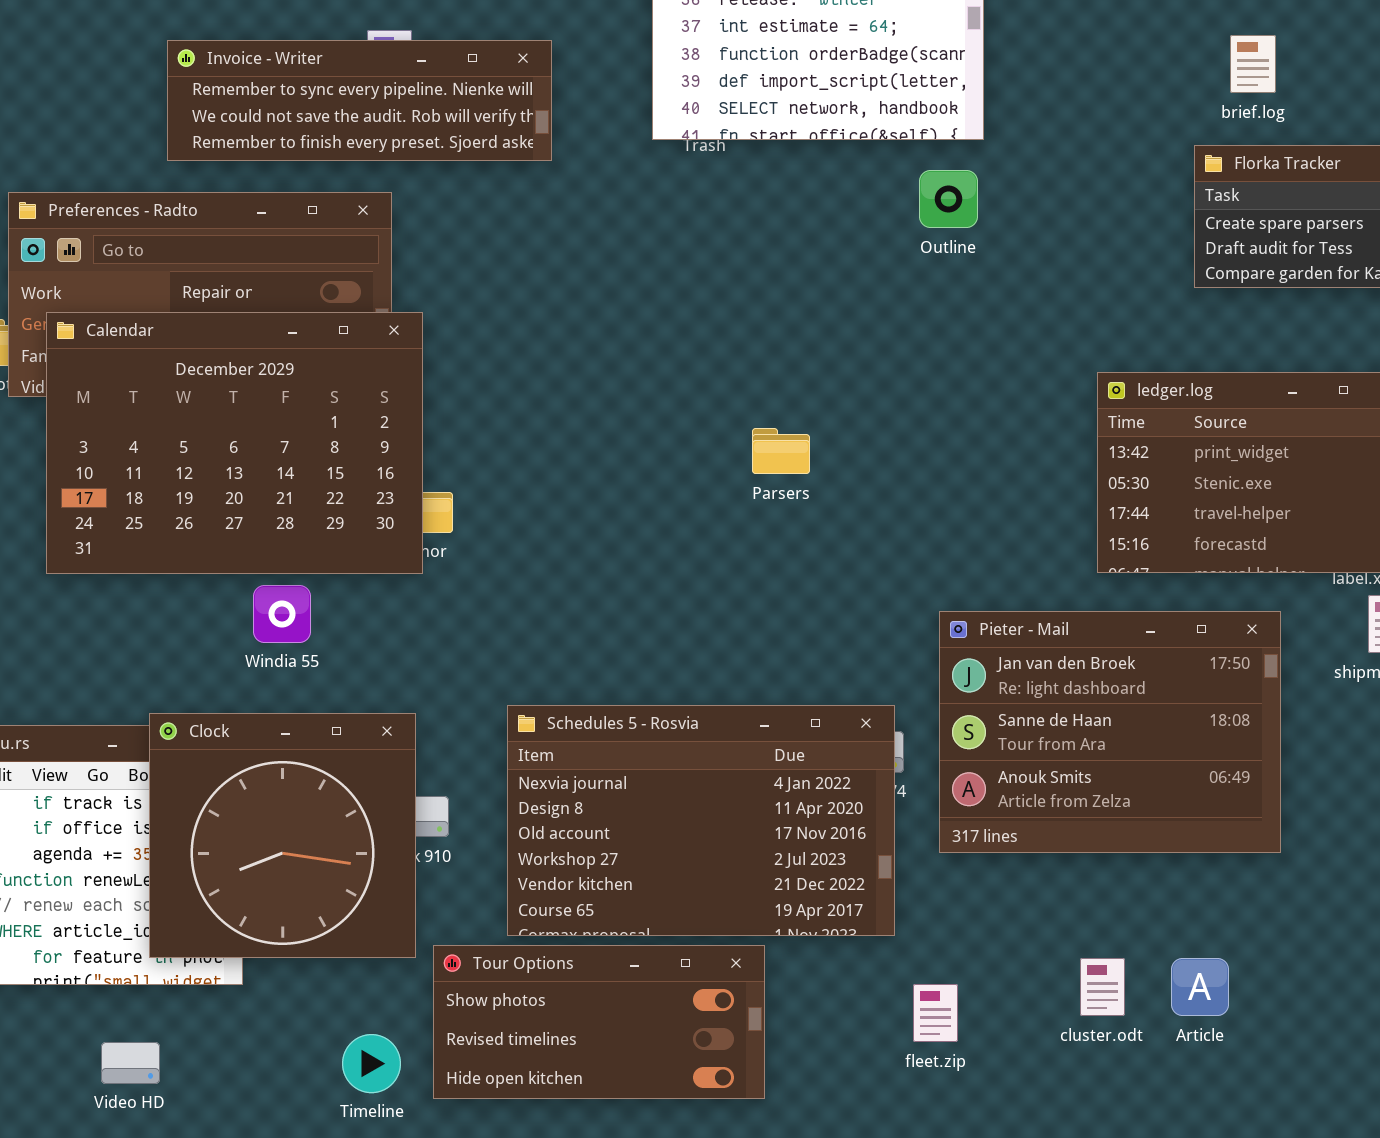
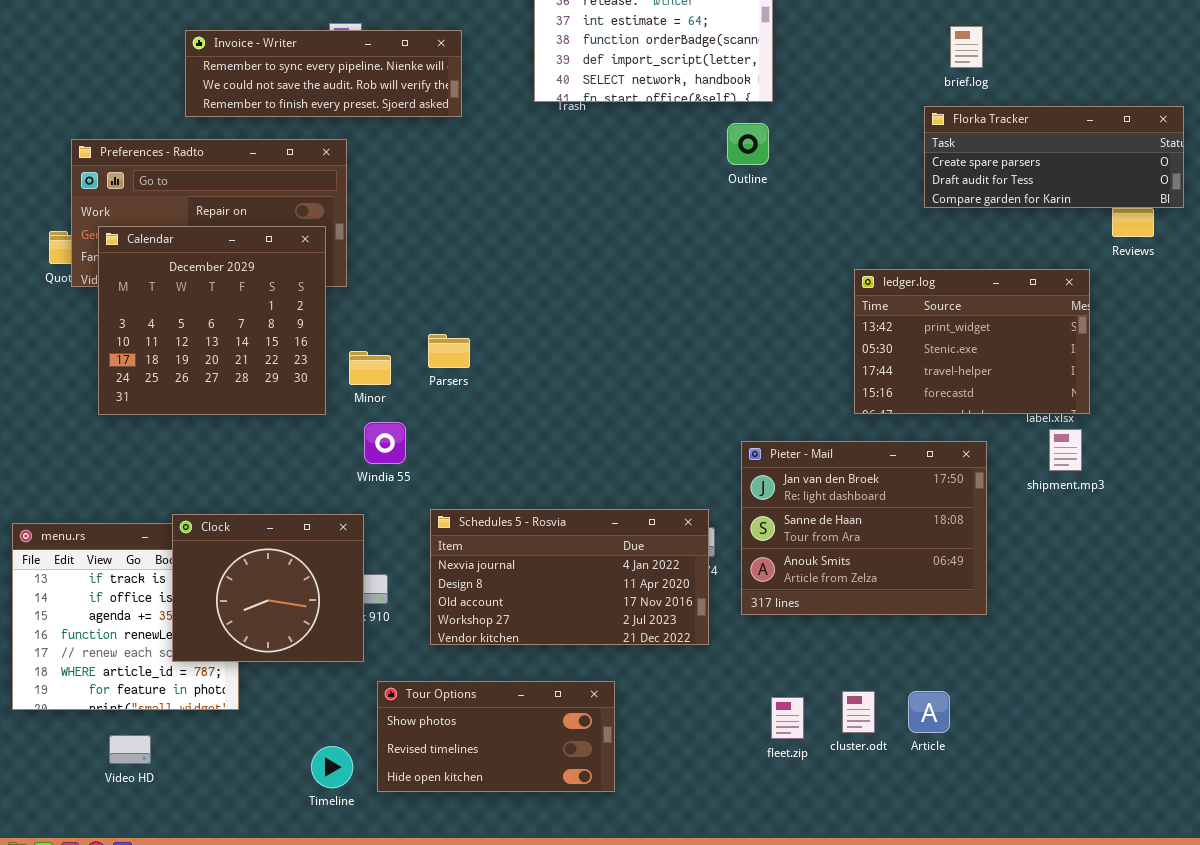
Calendar: [46,312,423,574] -> [98,226,326,415], resized
Parsers: [752,428,810,474] -> [428,334,470,368], moved
Windia 55: [253,585,311,643] -> [364,422,406,464], moved
Schedules 5 - Rosvia: [507,705,895,936] -> [430,509,709,645], resized
Clock: [149,713,416,958] -> [172,514,364,662], resized
fleet.zip: [913,984,958,1042] -> [771,697,804,739], moved
Video HD: [101,1042,160,1084] -> [109,735,151,764], moved

